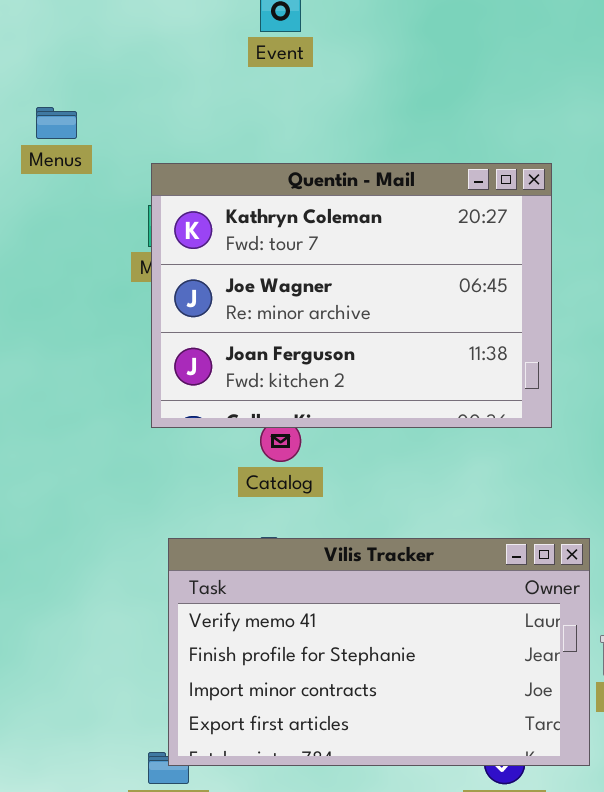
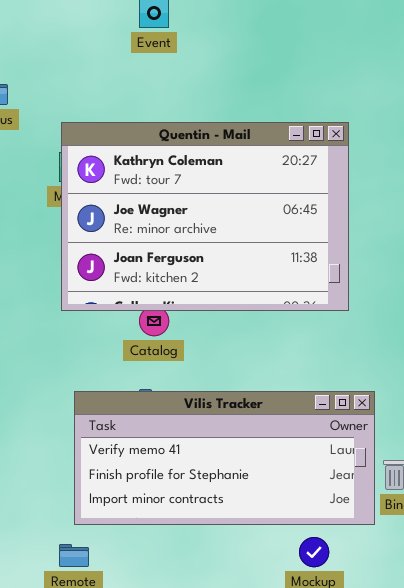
Vilis Tracker: [168,538,590,766] -> [74,391,375,525], resized

